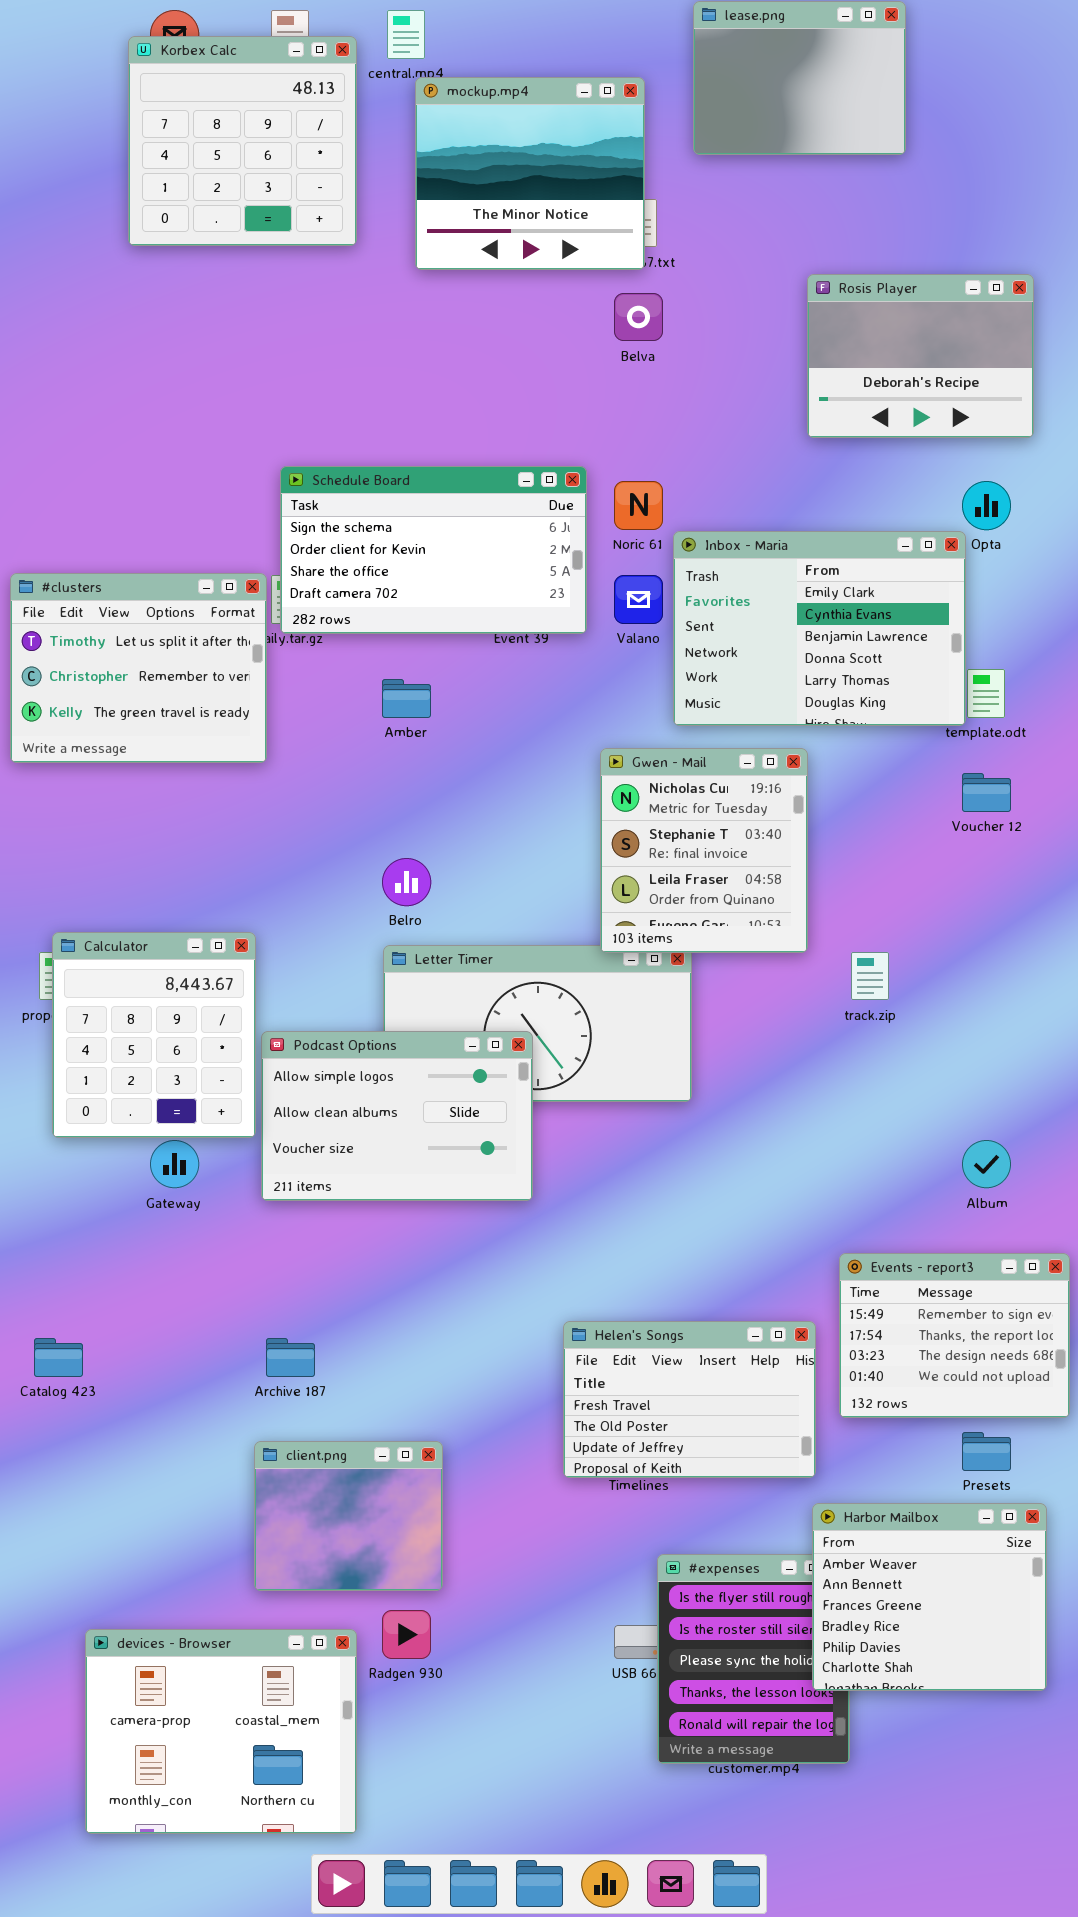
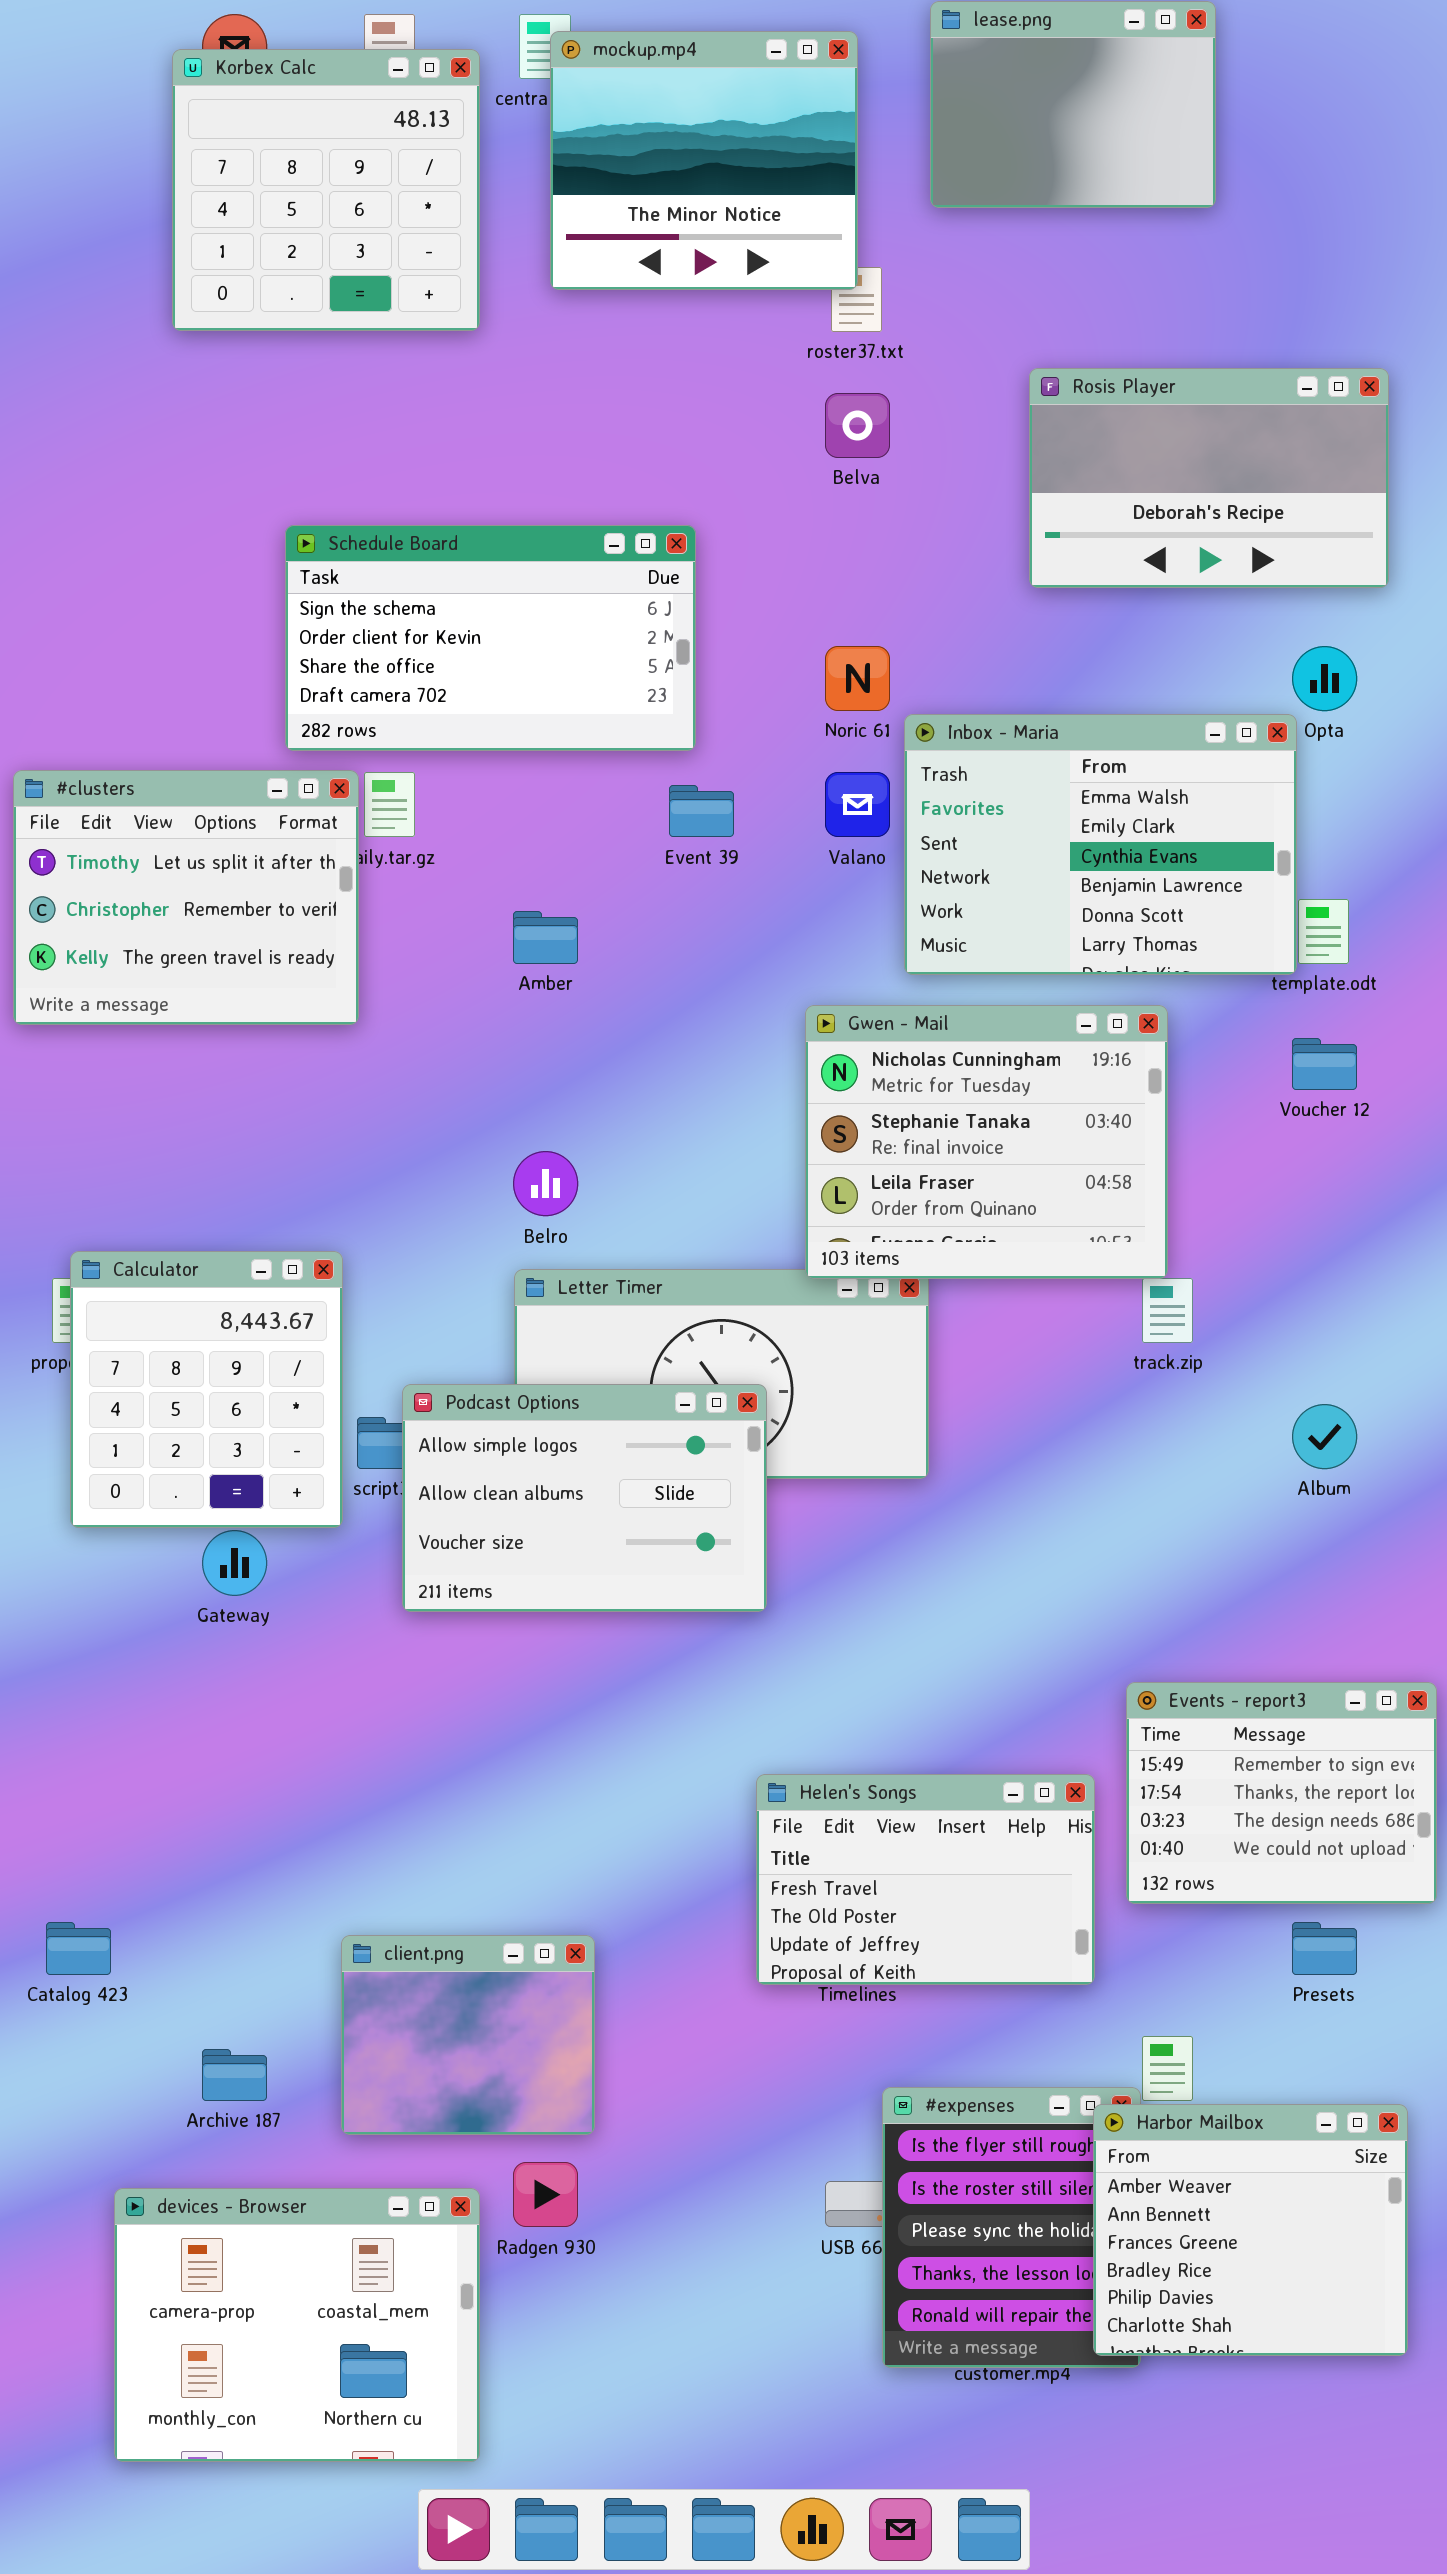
mockup.mp4: [415,77,645,270] -> [550,31,858,290], moved
Rosis Player: [807,274,1034,438] -> [1029,368,1389,588], resized
Schedule Board: [280,466,587,634] -> [285,525,696,751], moved
Inbox - Maria: [673,531,966,726] -> [904,714,1297,975], scrolled up 1 row
Gwen - Mail: [600,748,808,953] -> [805,1005,1168,1279], resized
Podcast Options: [261,1031,533,1201] -> [402,1384,767,1612], moved
Album: [962,1140,1011,1188] -> [1292,1404,1357,1469], moved
Catalog 423: [34,1338,83,1377] -> [46,1922,111,1975], moved
Archive 187: [266,1338,315,1377] -> [202,2049,267,2101], moved
Harbor Mailbox: [812,1503,1047,1691] -> [1093,2104,1408,2356], moved

